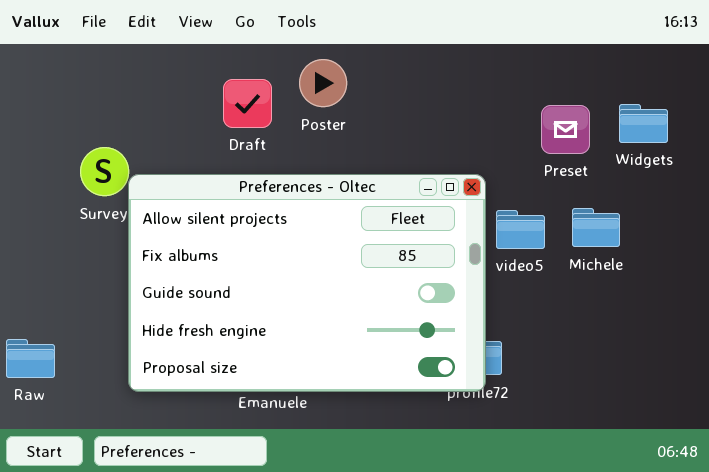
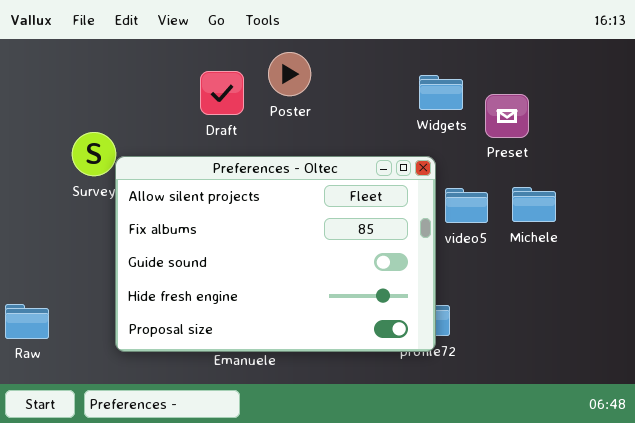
Widgets: [619,104,668,143] -> [419,75,463,110], moved

